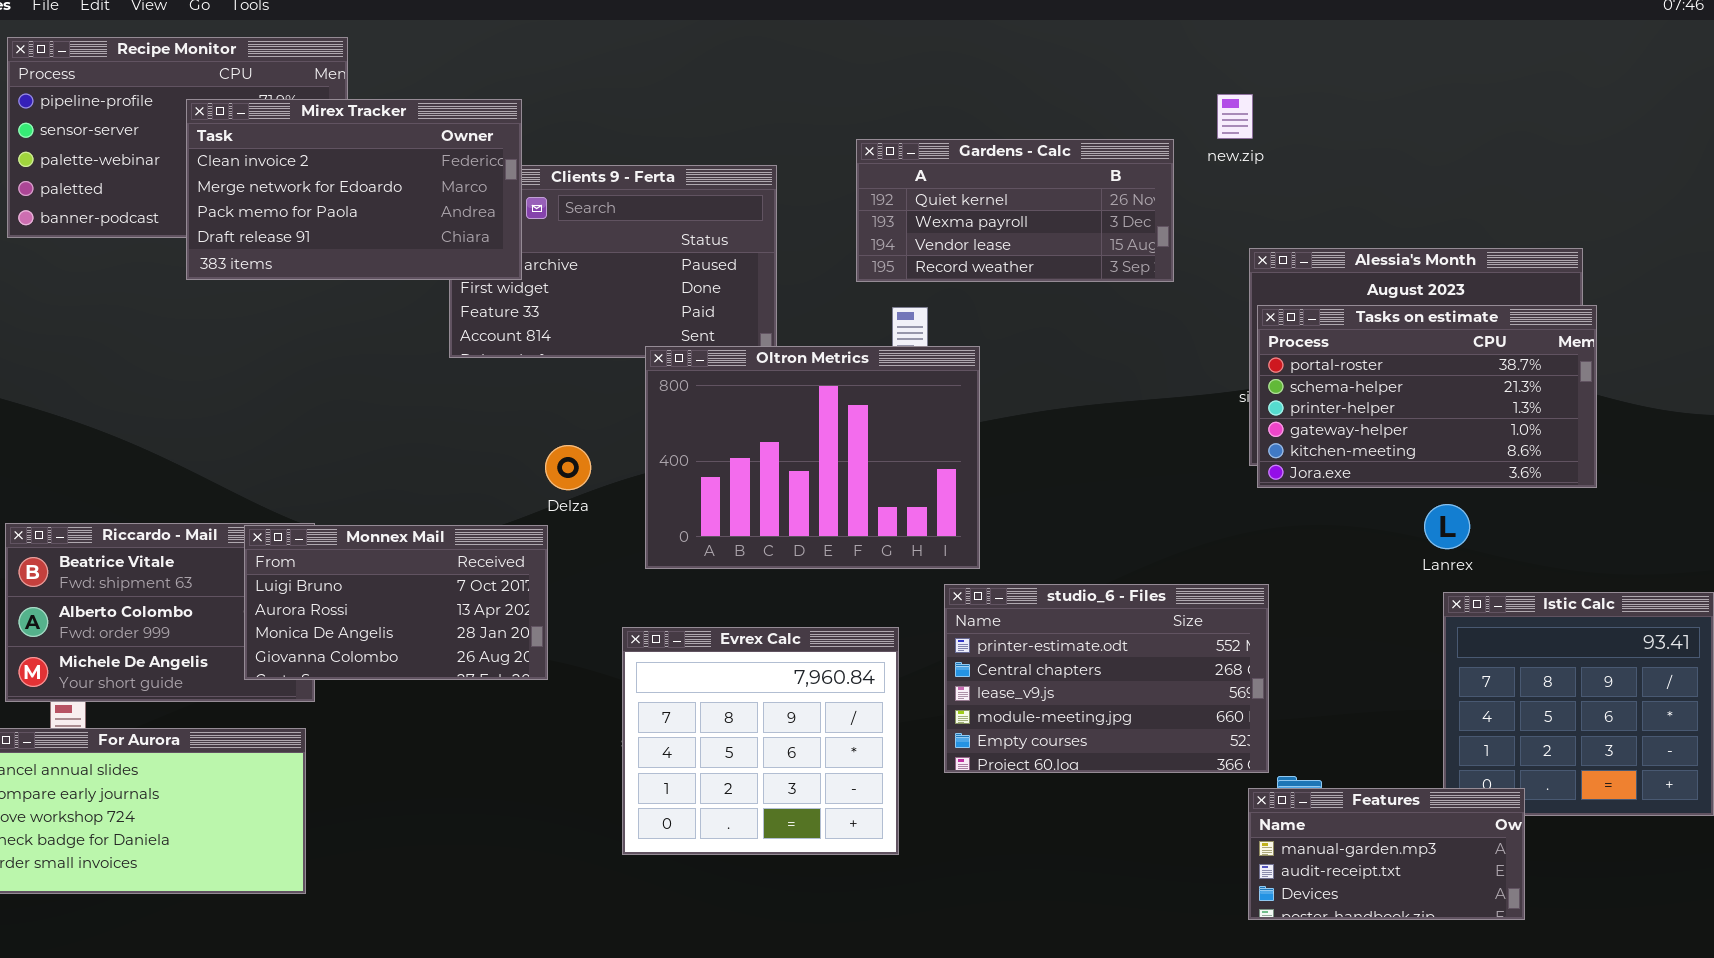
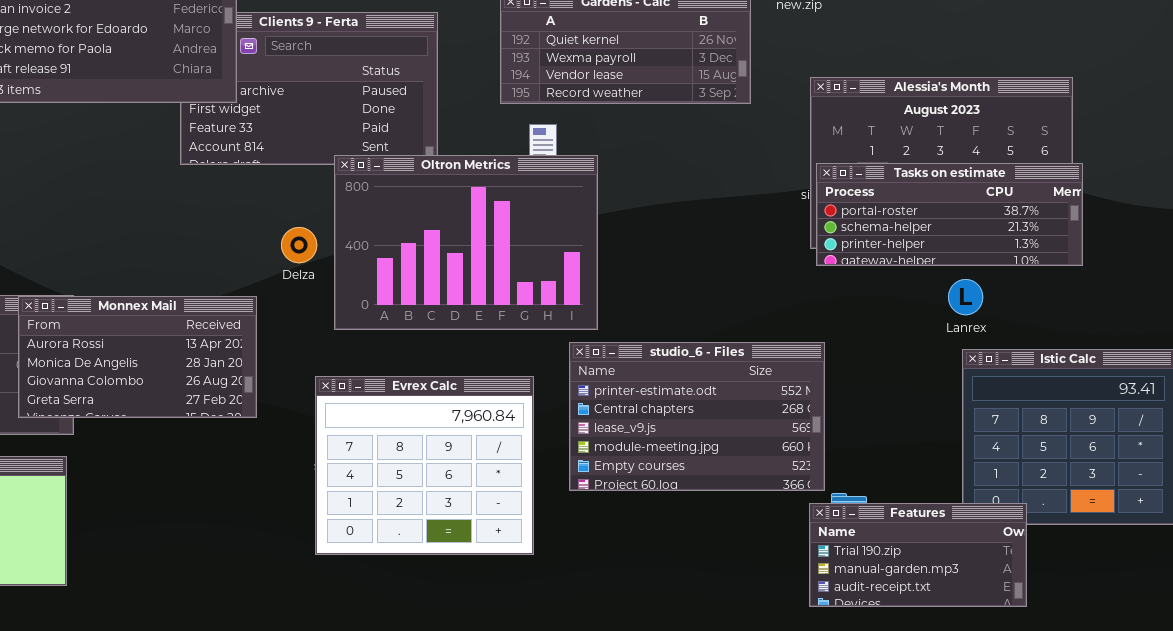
Tasks on estimate: [1257,305,1597,488] -> [816,163,1083,266], resized
Delza: [545,445,591,490] -> [281,227,317,263], moved
Monnex Mail: [244,525,548,680] -> [18,296,257,418], scrolled down 1 row
Features: [1248,788,1525,920] -> [809,503,1027,607], scrolled up 1 row

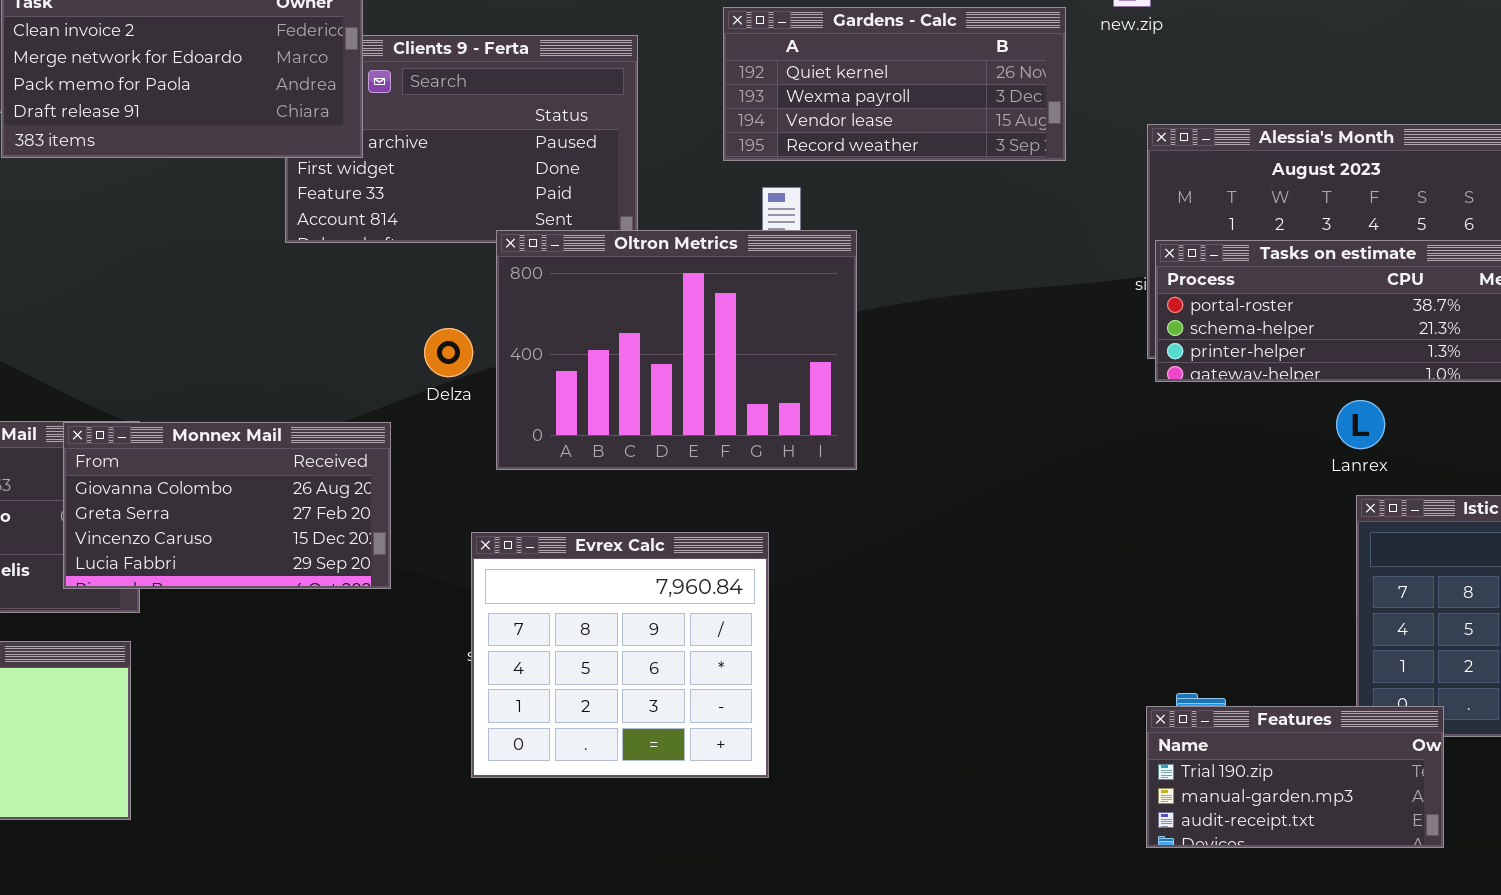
Monnex Mail: [18,296,257,418] -> [63,422,391,589], scrolled down 2 rows
studio_6 - Files: [569,342,825,491] -> none, closed

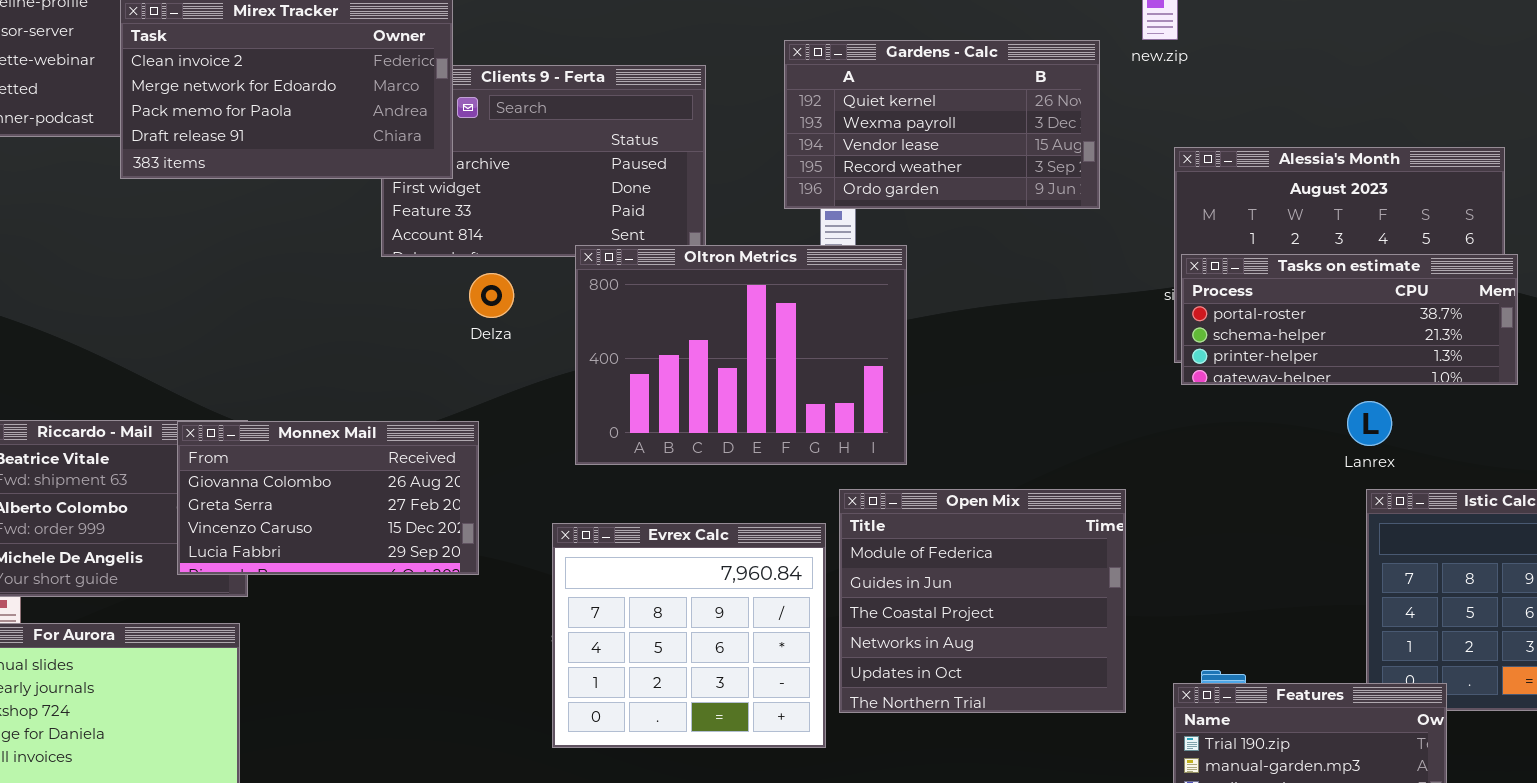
Gardens - Calc: [723,7,1066,161] -> [784,40,1100,209], resized
Delza: [424,328,473,377] -> [469,273,514,318], moved
Open Mix: none -> [839,489,1126,713], opened

